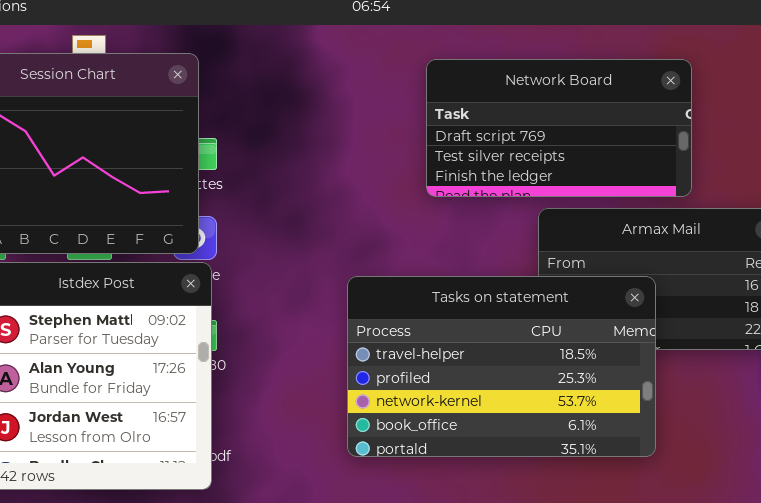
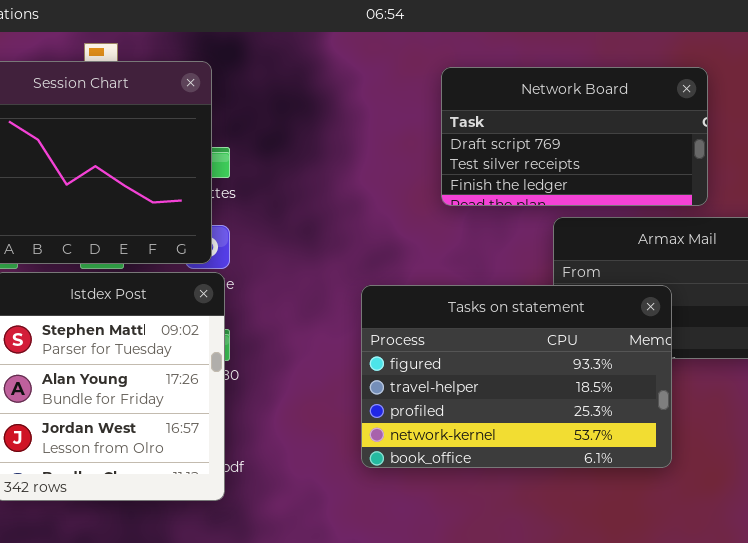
Tasks on statement: [347,276,656,457] -> [361,285,672,468], scrolled up 1 row

